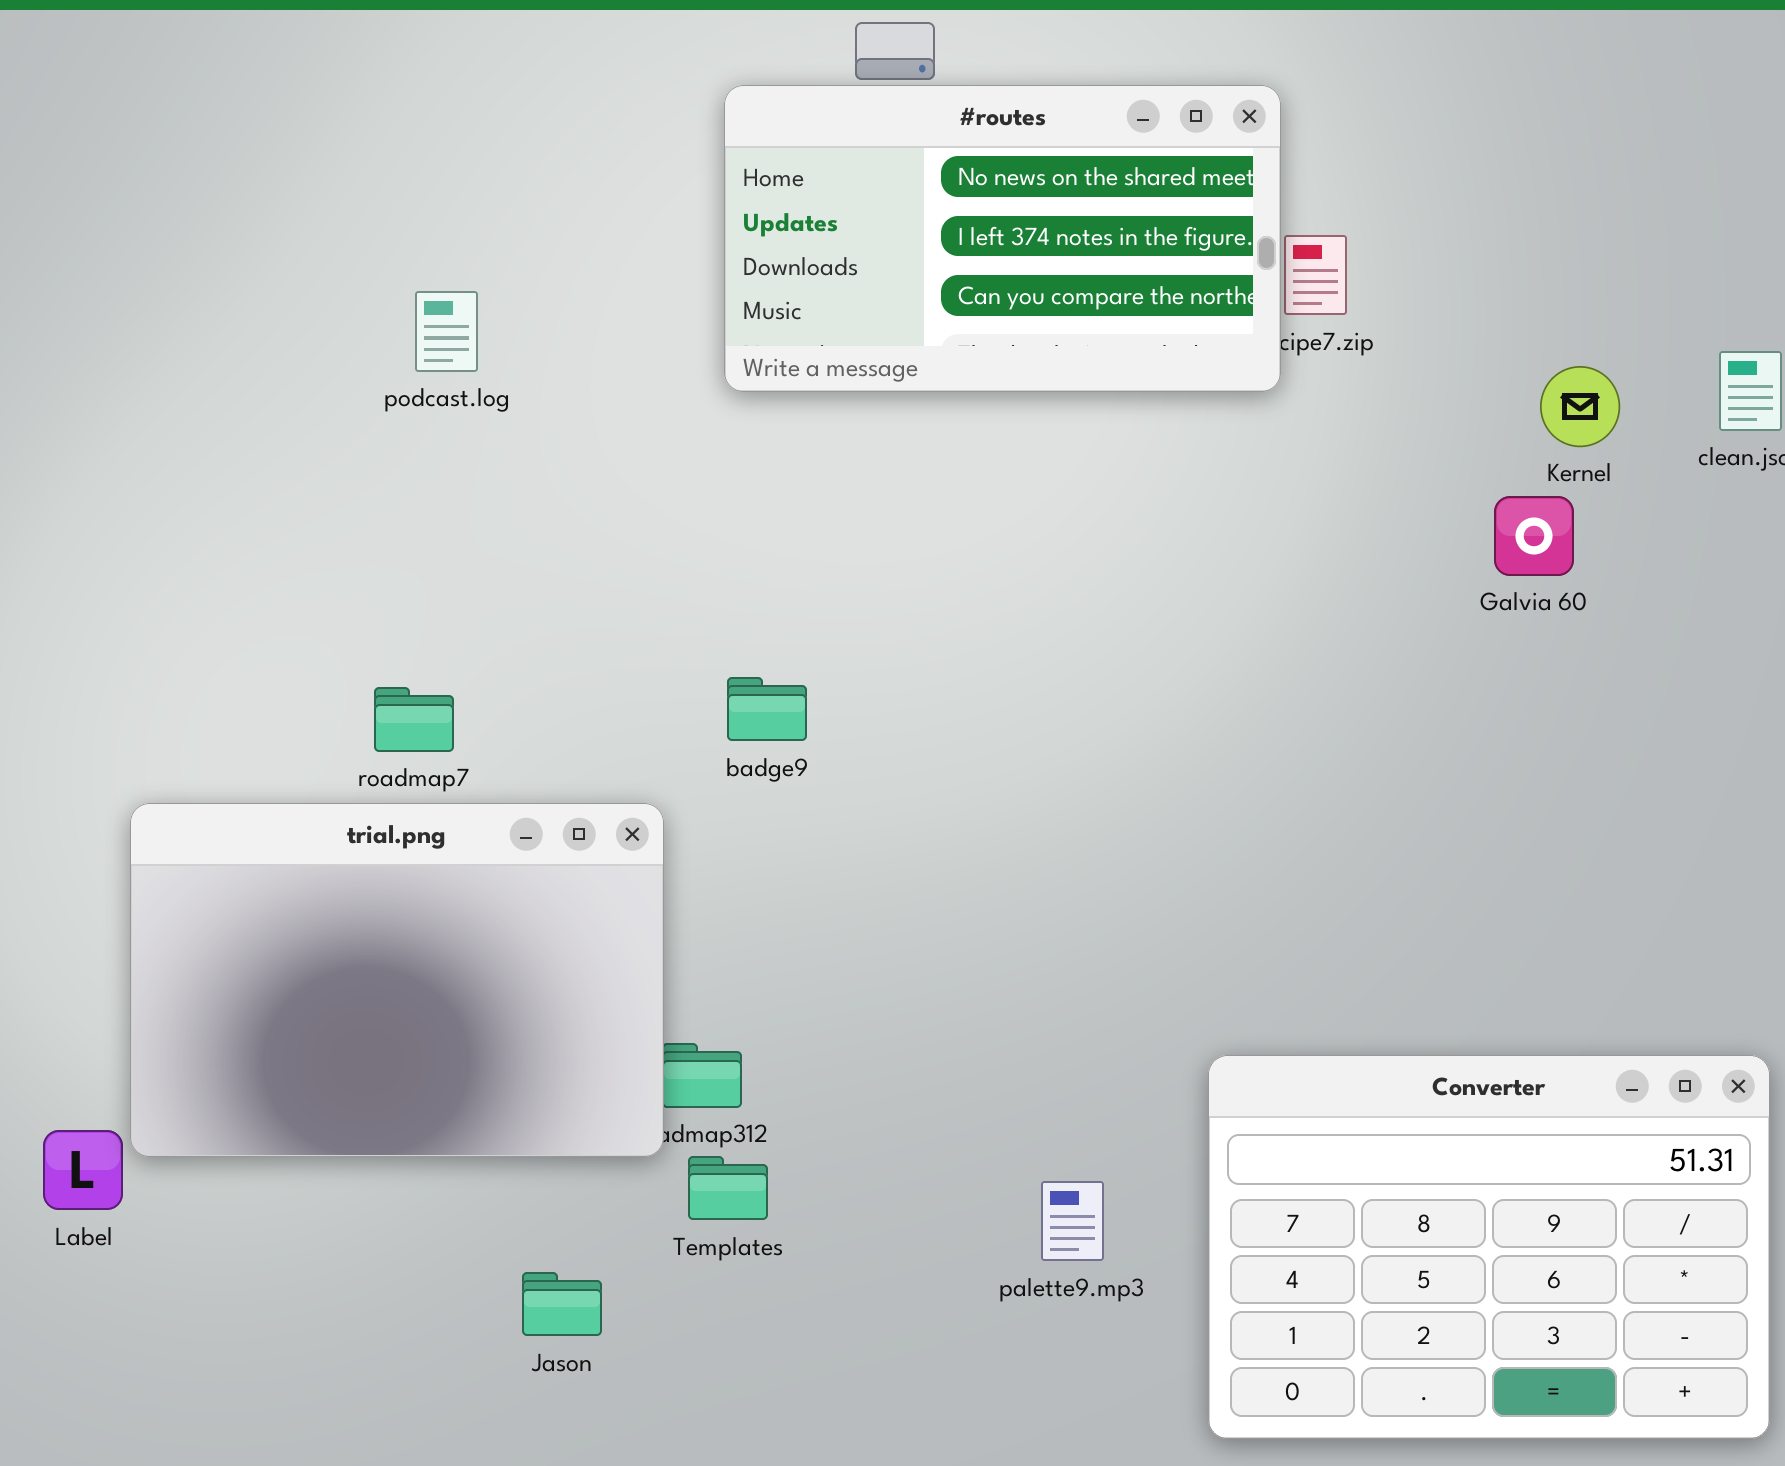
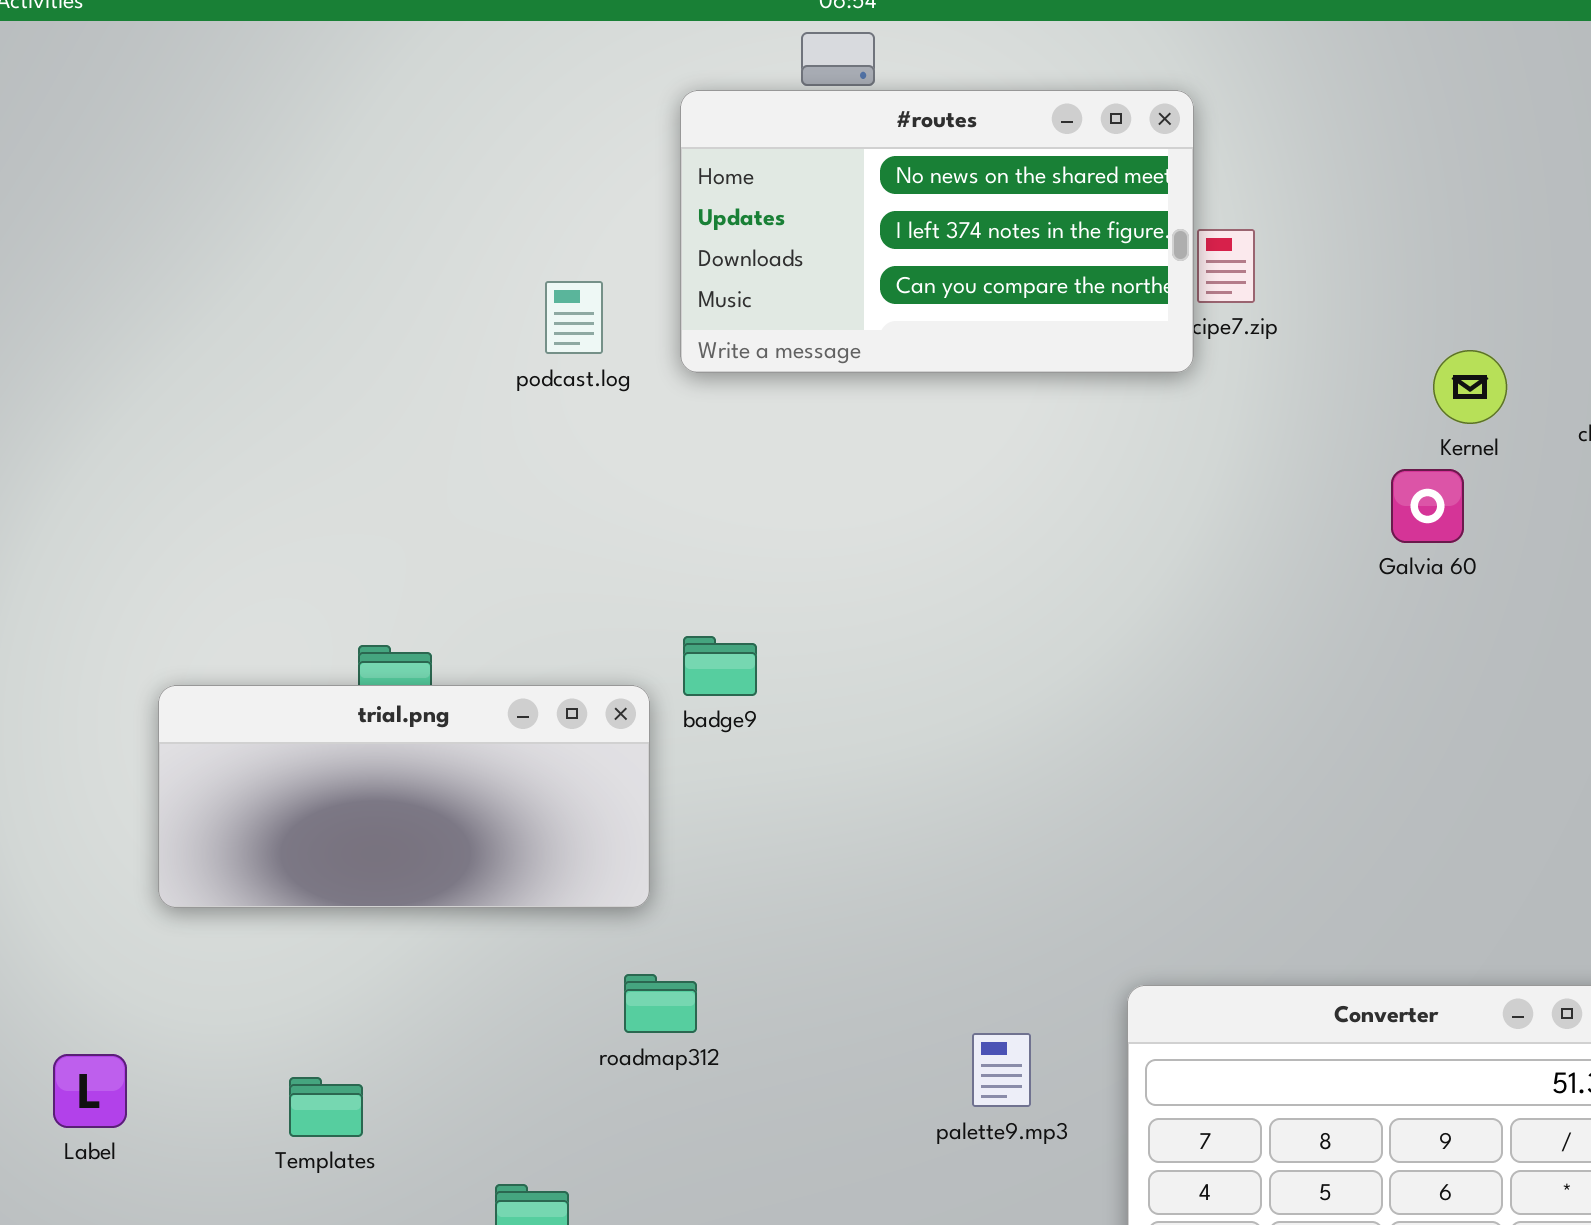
podcast.log: [415,291,478,372] -> [545,281,603,354], moved
trial.png: [130,803,664,1157] -> [158,685,650,908], moved, resized
Templates: [688,1156,768,1220] -> [289,1077,363,1137], moved
palette9.mp3: [1041,1181,1104,1261] -> [972,1033,1031,1107], moved

